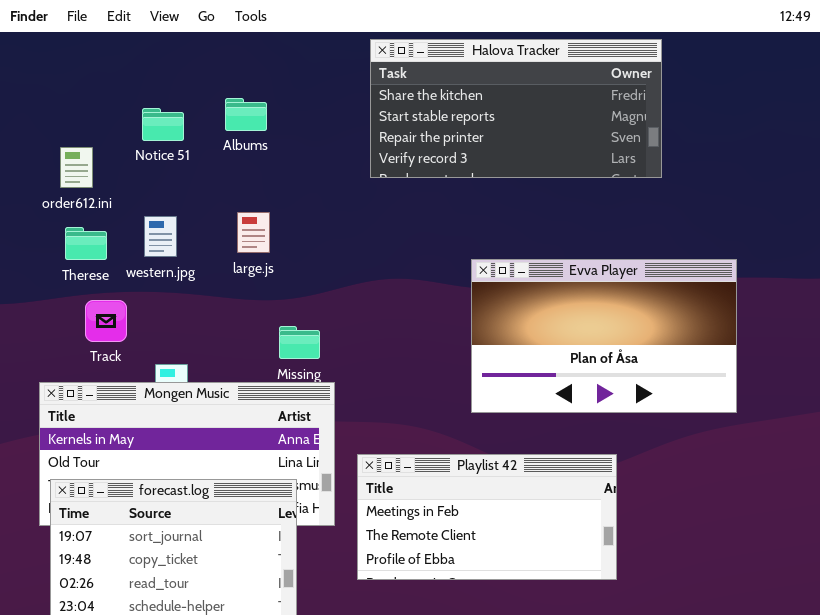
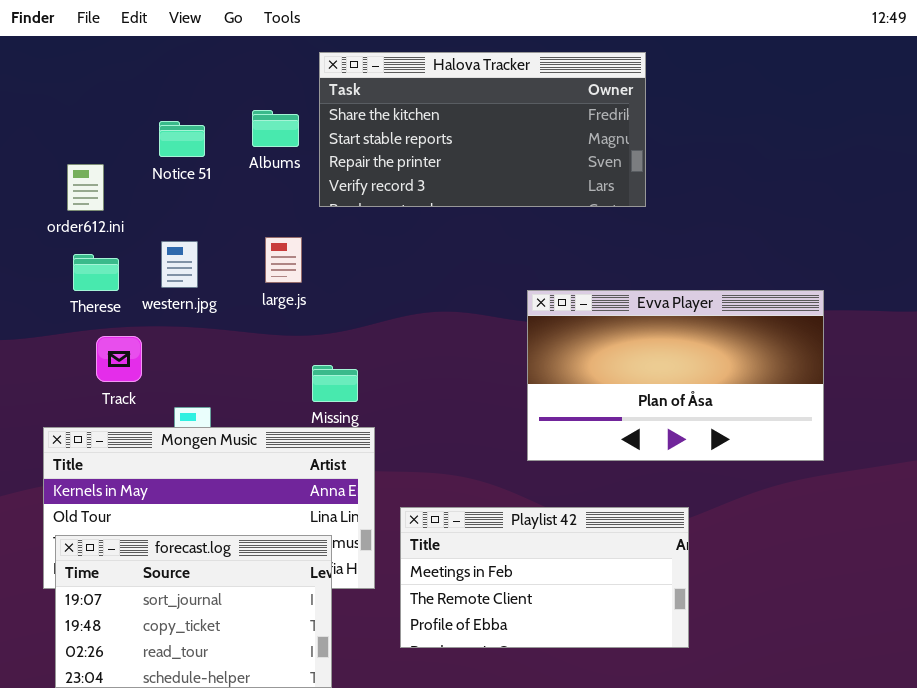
Halova Tracker: [370,39,662,178] -> [319,52,646,207], moved

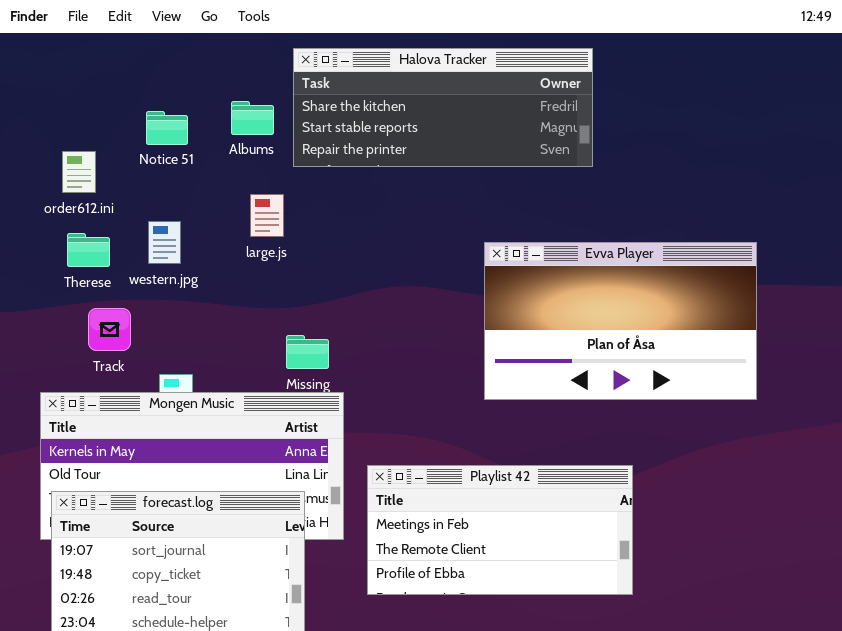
Halova Tracker: [319,52,646,207] -> [293,48,593,167], resized
large.js: [265,237,302,283] -> [250,194,284,237], moved
Evva Player: [527,290,824,461] -> [484,242,757,400], moved

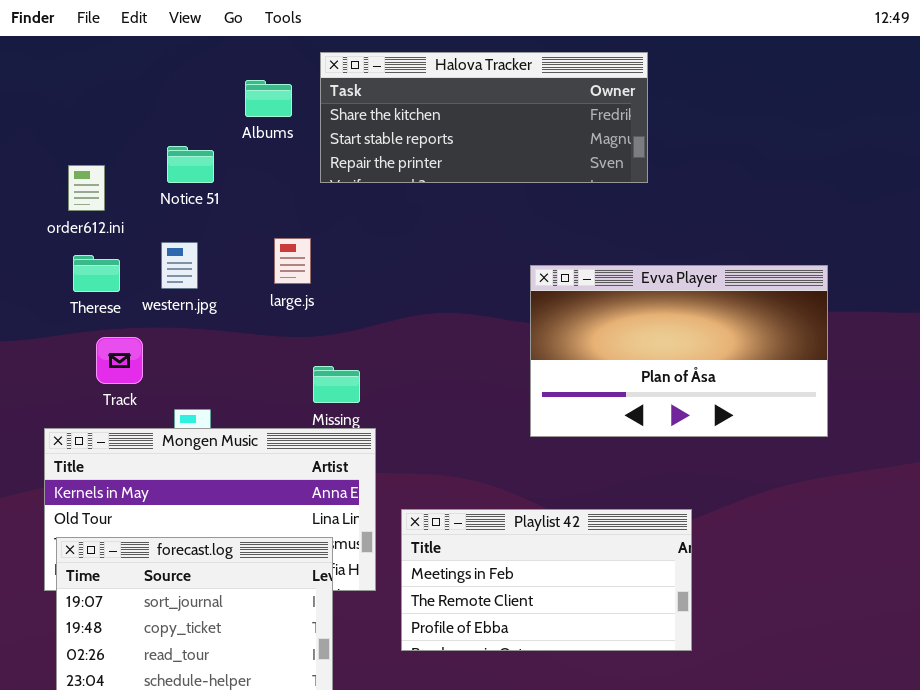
Albums: [231,101,274,135] -> [245,80,292,117], moved
Notice 51: [146,111,188,145] -> [167,146,214,183], moved
large.js: [250,194,284,237] -> [274,238,311,284], moved

